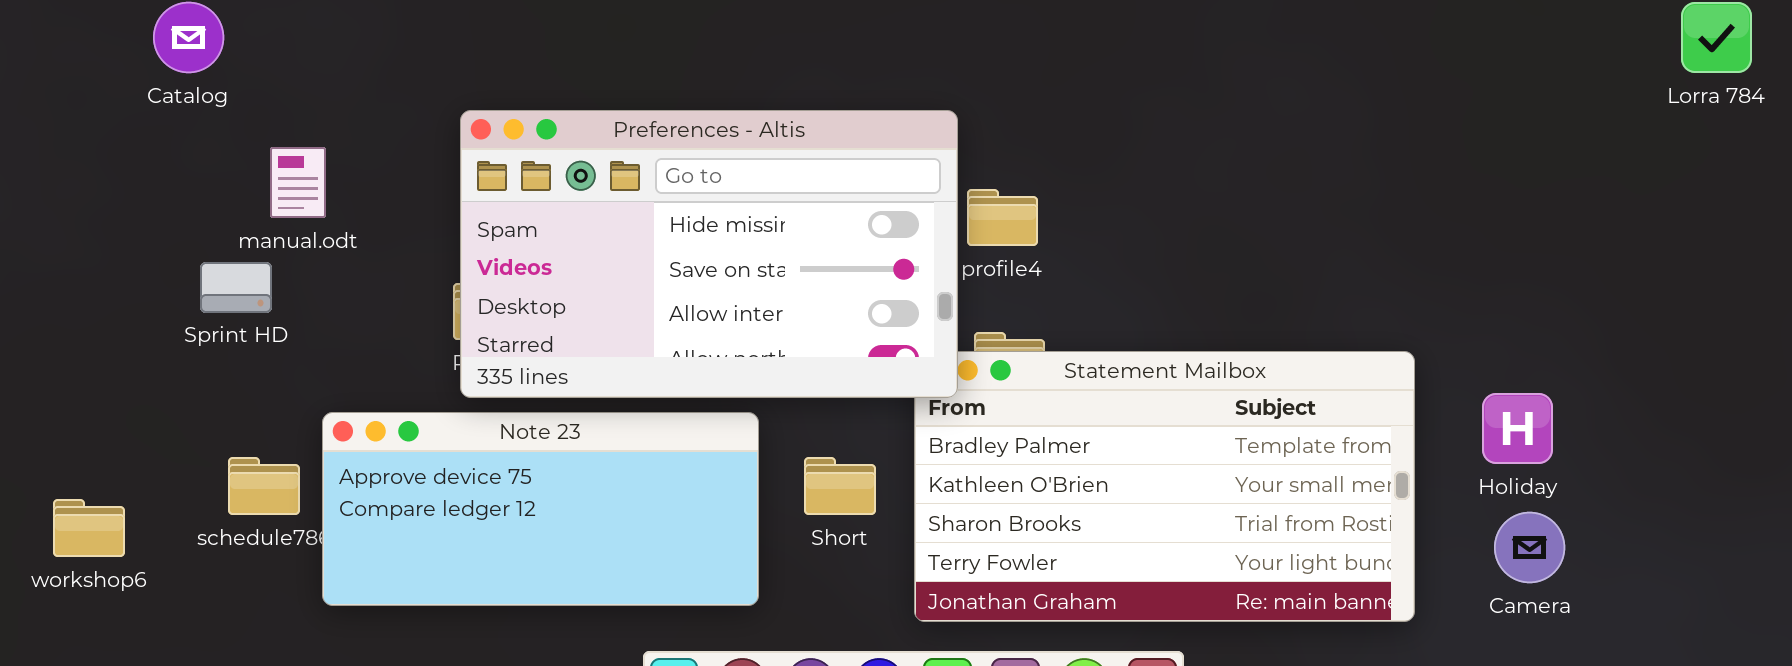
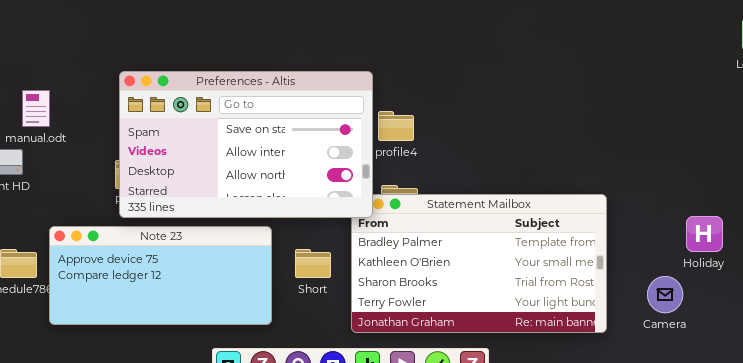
Preferences - Altis: [460,110,958,398] -> [119,71,373,218], scrolled down 1 row
Holiday: [1482,393,1553,464] -> [686,216,723,252], moved

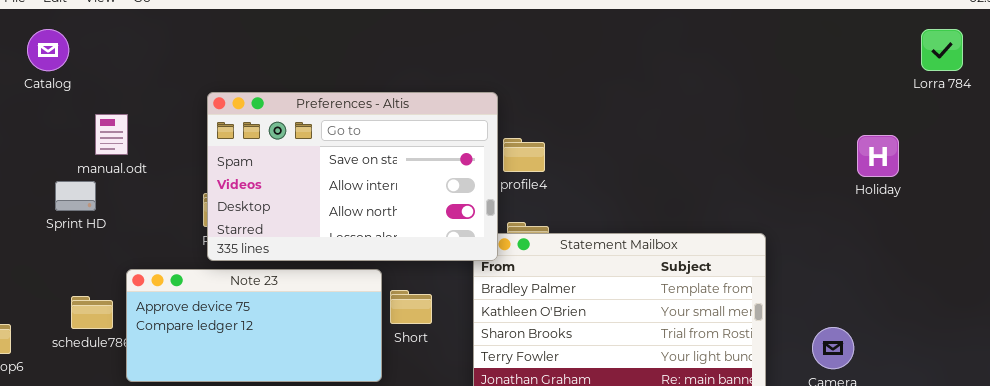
Holiday: [686,216,723,252] -> [857,135,899,177], moved
Short: [295,249,331,278] -> [390,290,432,324], moved

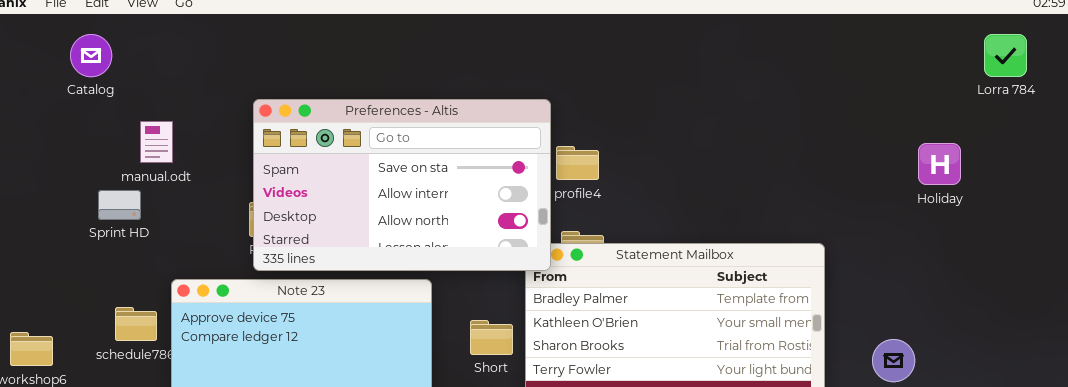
Short: [390,290,432,324] -> [470,320,513,355], moved

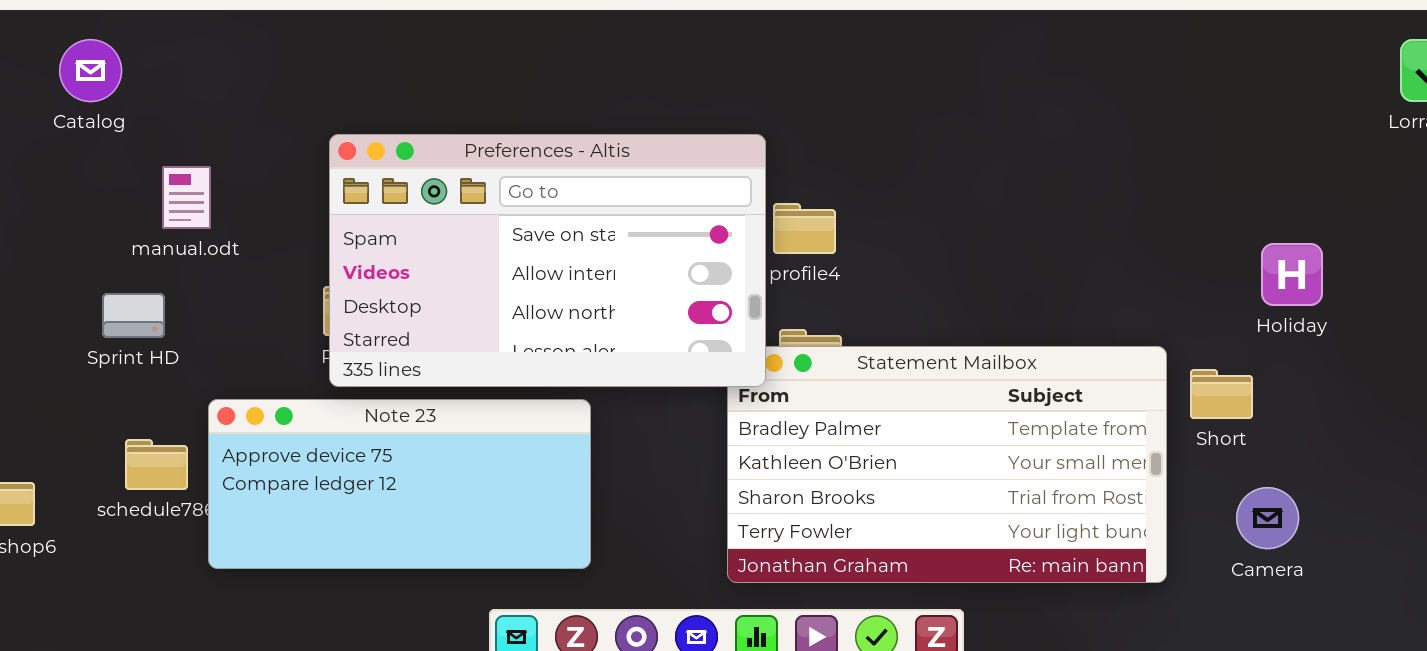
Holiday: [918,143,961,185] -> [1261,243,1323,306], moved
Sprint HD: [98,190,141,220] -> [102,293,165,338], moved
Short: [470,320,513,355] -> [1190,369,1253,419], moved

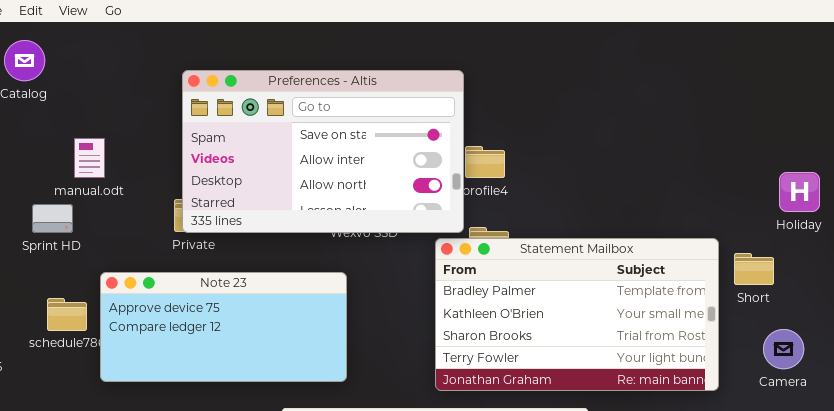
Preferences - Altis: [329,134,766,387] -> [182,70,464,233], moved
manual.odt: [162,166,211,229] -> [74,138,105,178], moved

